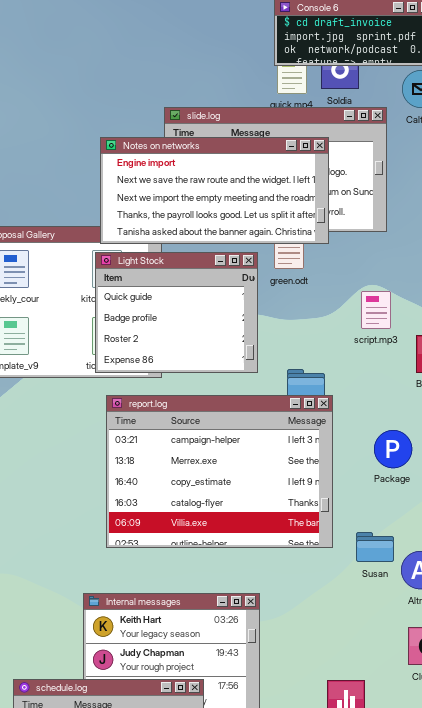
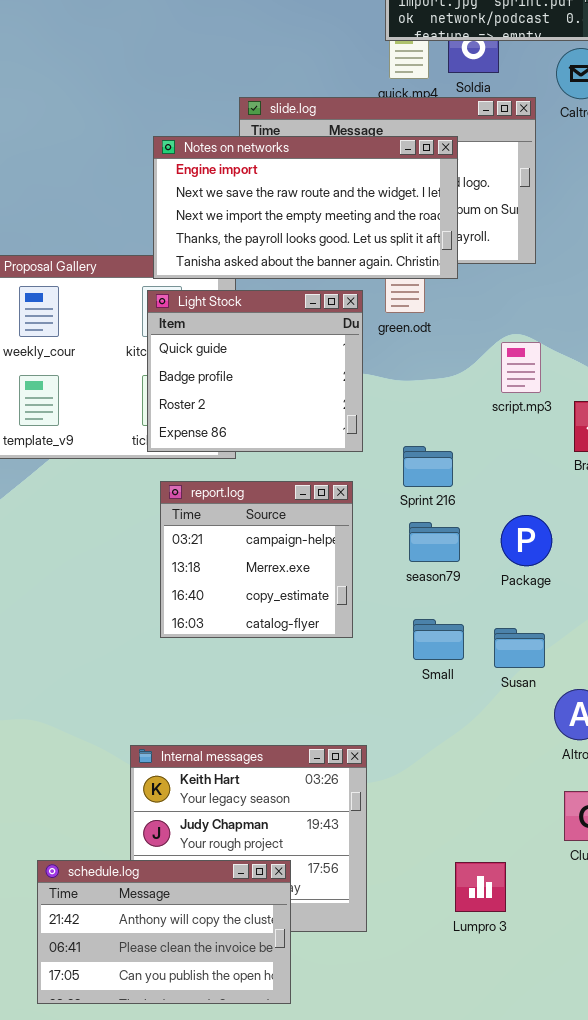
report.log: [106,395,333,548] -> [160,481,353,638], resized
Package: [374,430,412,468] -> [501,515,552,566], moved
Susan: [356,532,394,562] -> [494,628,545,668], moved

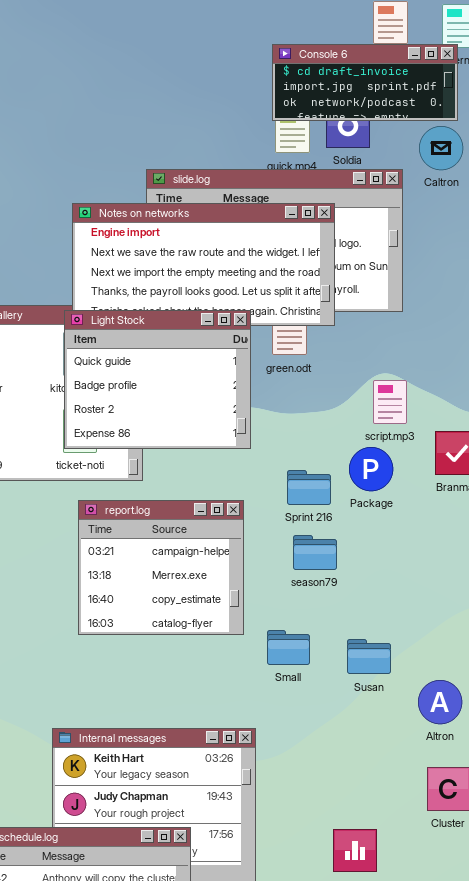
Light Stock: [147,290,363,452] -> [64,310,251,449], moved
Package: [501,515,552,566] -> [349,447,393,491], moved
Small: [413,619,464,660] -> [267,630,310,665], moved
Susan: [494,628,545,668] -> [347,639,391,674], moved

